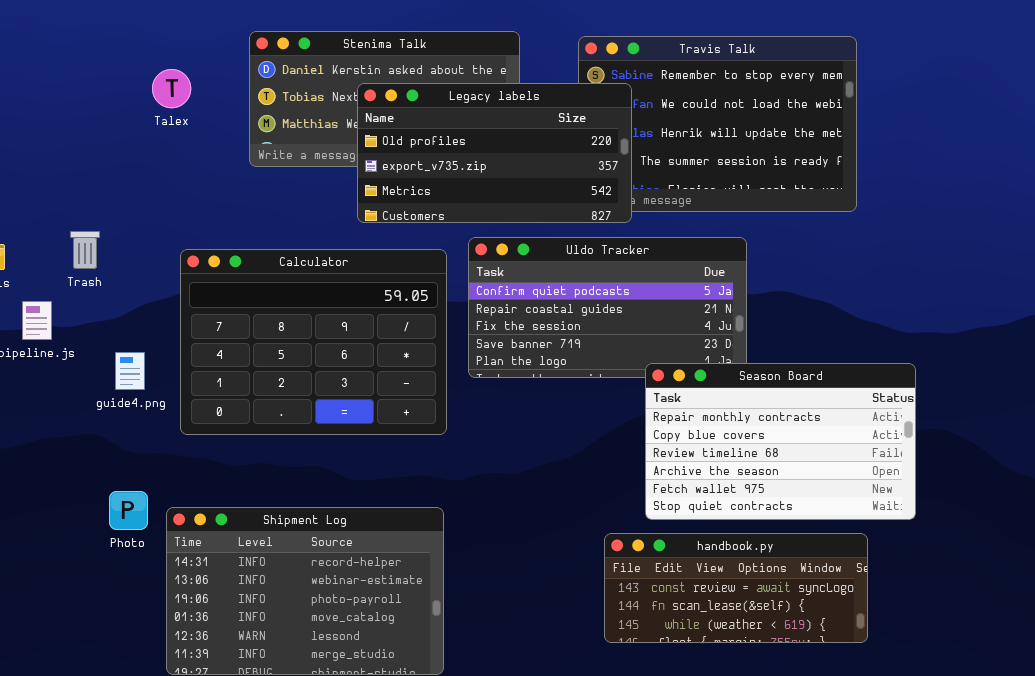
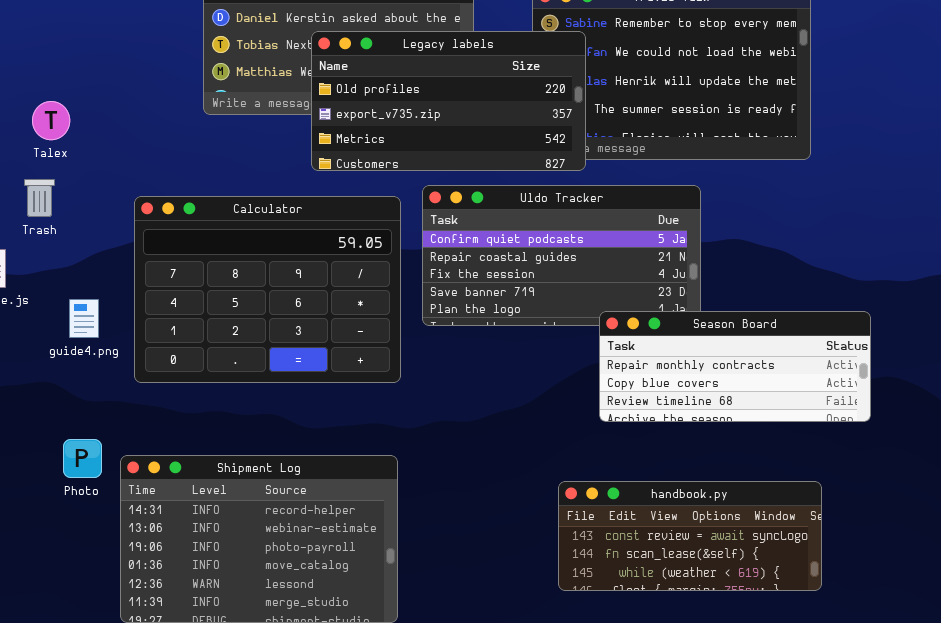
Talex: [152,69,191,108] -> [32,101,70,140], moved
Season Board: [645,363,916,520] -> [599,311,871,422], resized

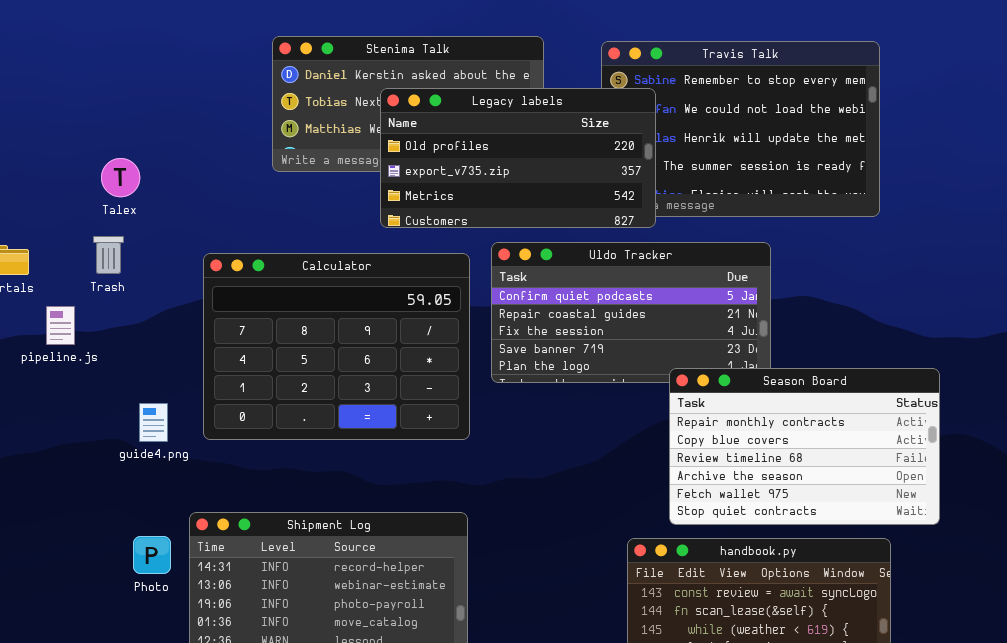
guide4.png: [69,299,99,338] -> [139,403,168,442], moved
Season Board: [599,311,871,422] -> [669,368,940,525], resized
Photo: [63,439,102,478] -> [133,536,171,574], moved

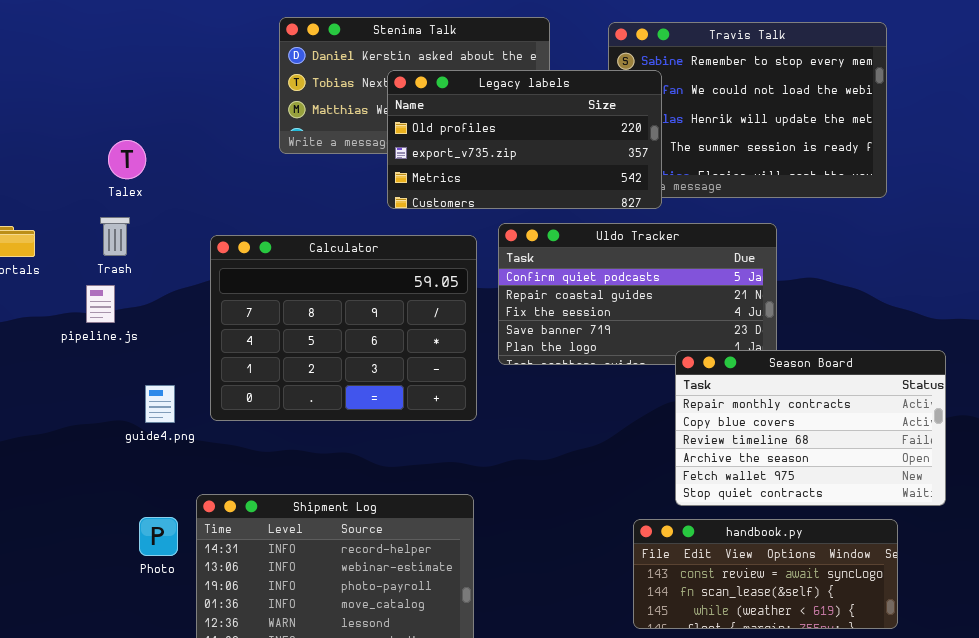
pipeline.js: [46,306,75,345] -> [86,285,115,323], moved

